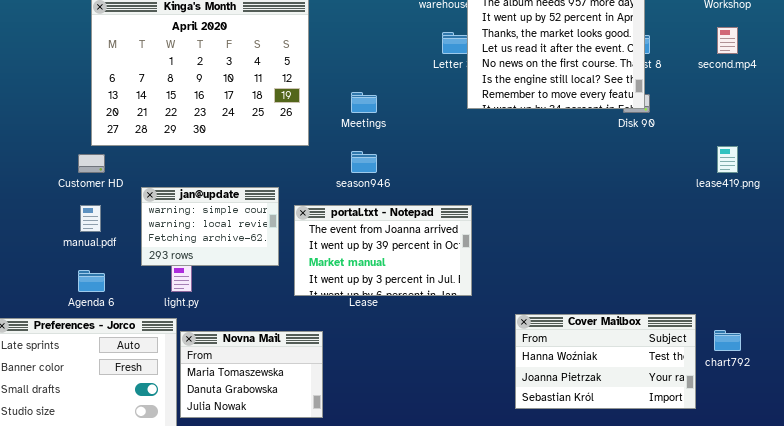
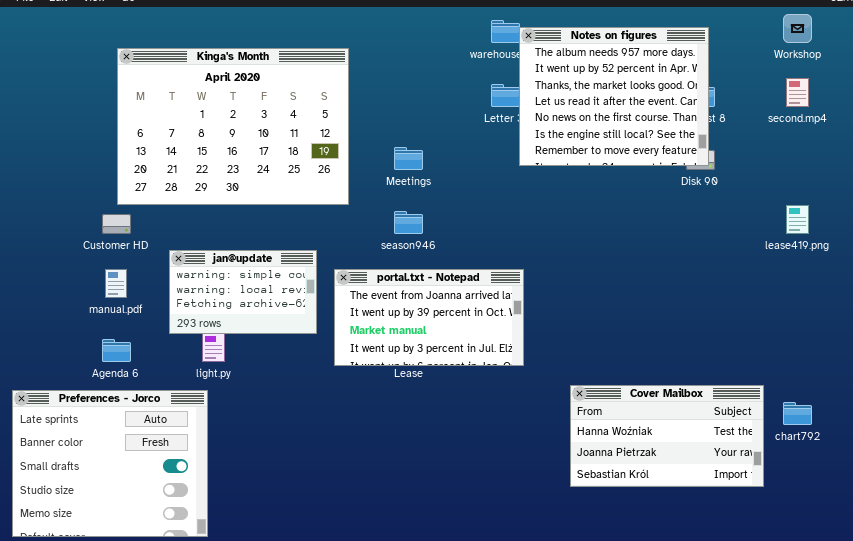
Novna Mail: [180,331,323,418] -> none, closed

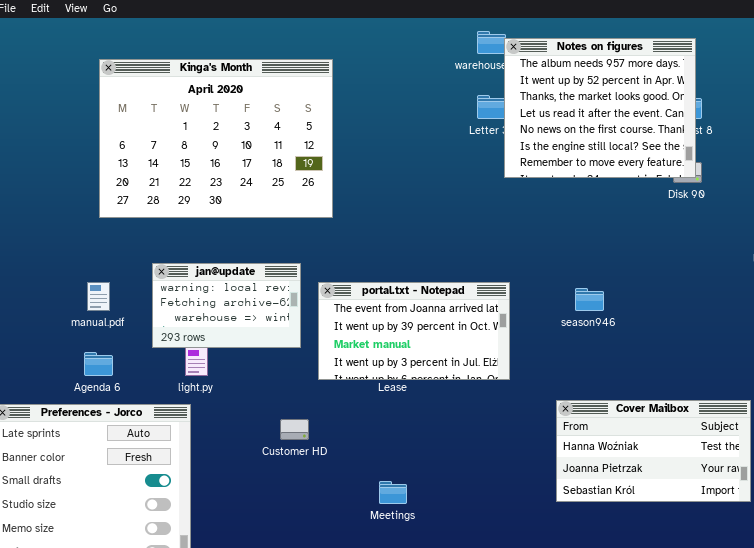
Meetings: [394,147,423,170] -> [379,481,407,504], moved
season946: [394,211,423,234] -> [575,288,604,311], moved
Customer HD: [102,214,131,234] -> [280,419,309,440], moved
jan@update: [169,250,317,334] -> [152,263,301,348], scrolled down 1 row

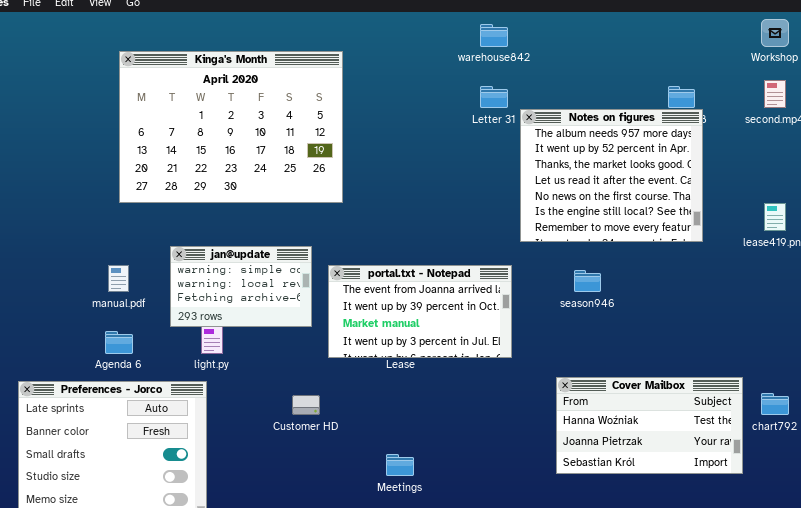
Notes on figures: [504,38,696,178] -> [520,109,703,242], moved
jan@update: [152,263,301,348] -> [170,246,312,327], scrolled up 1 row

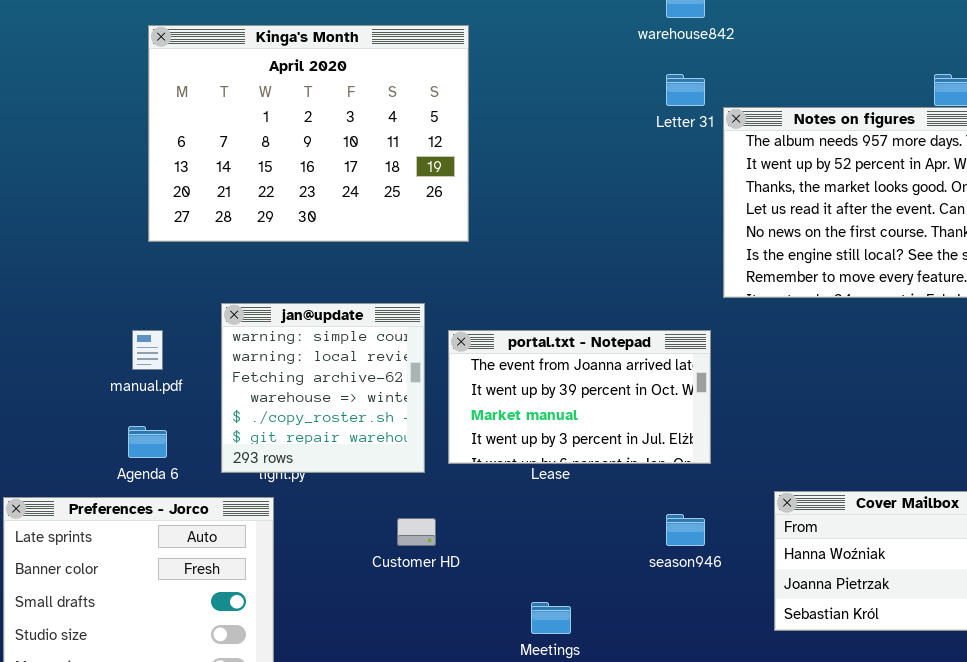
jan@update: [170,246,312,327] -> [221,303,425,473], resized
season946: [574,270,601,292] -> [666,514,705,546], moved

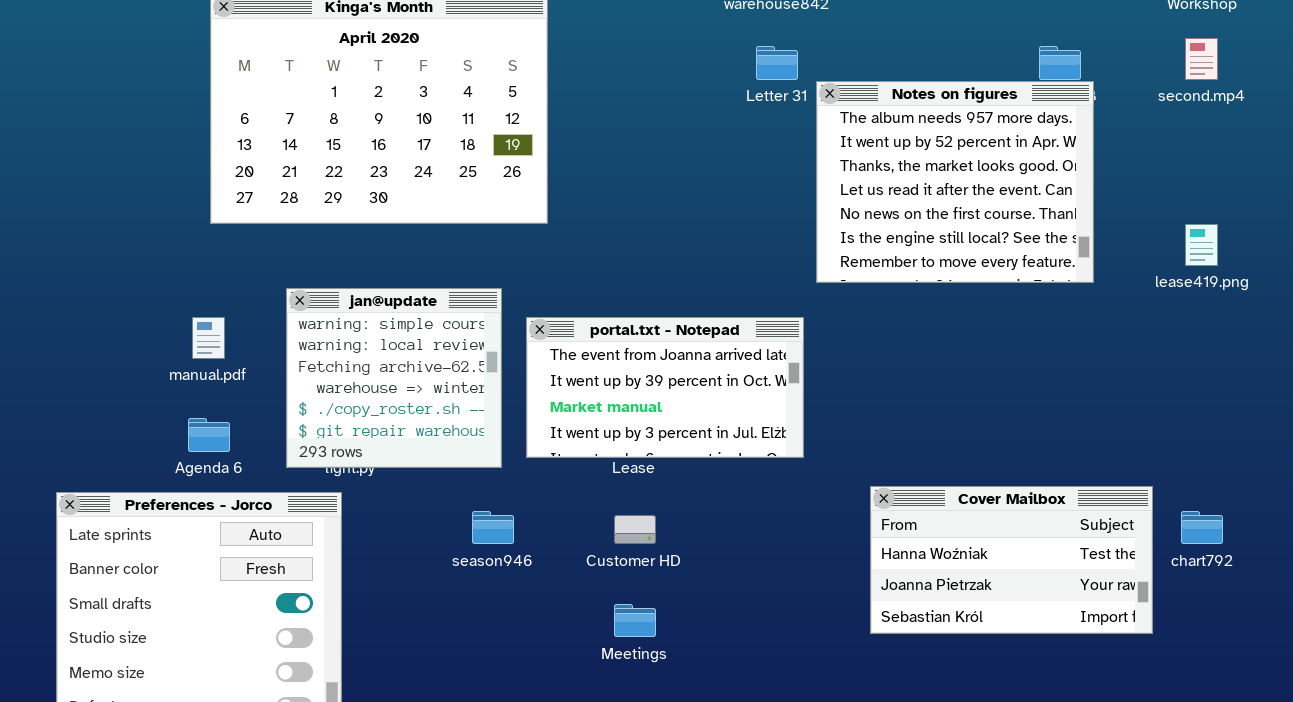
season946: [666,514,705,546] -> [472,511,514,544], moved
Customer HD: [397,518,436,546] -> [614,515,656,544], moved

